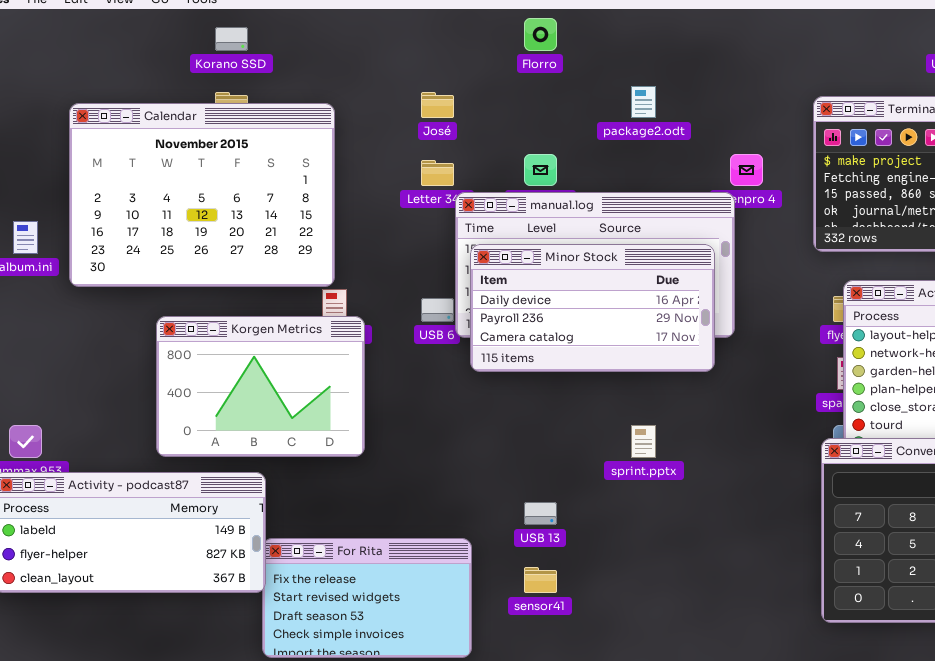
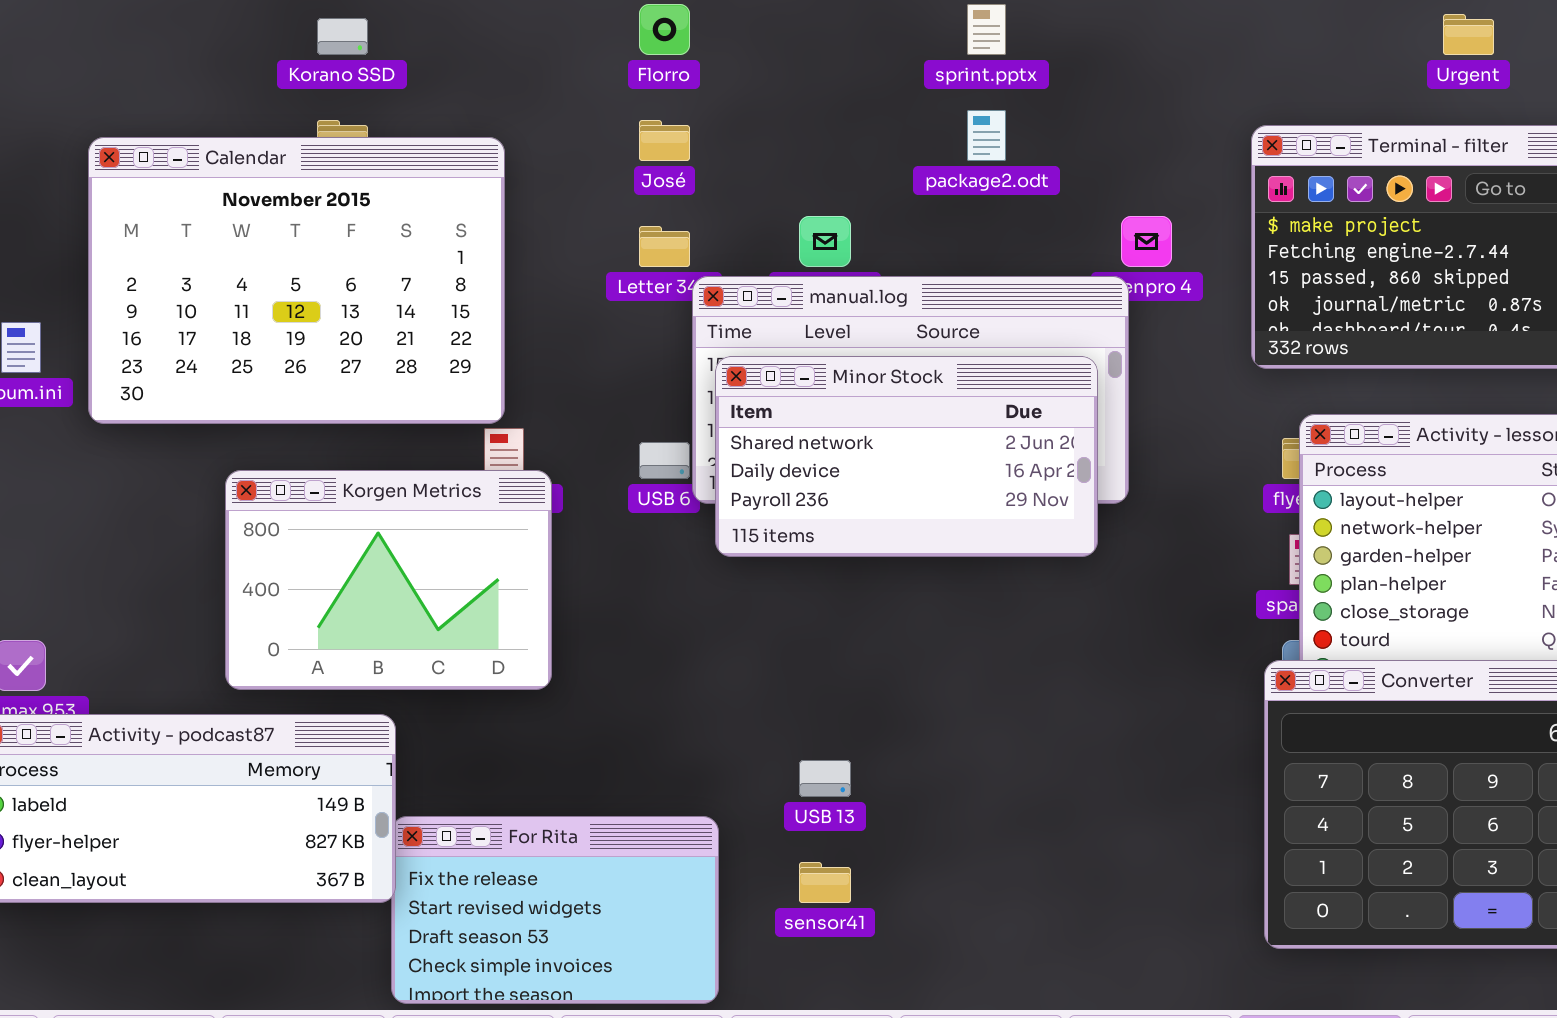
Florro: [524,18,557,51] -> [639,4,690,55], moved
Minor Stock: [470,244,715,372] -> [715,356,1098,557], scrolled up 1 row
sprint.pptx: [631,425,656,458] -> [967,4,1006,55], moved

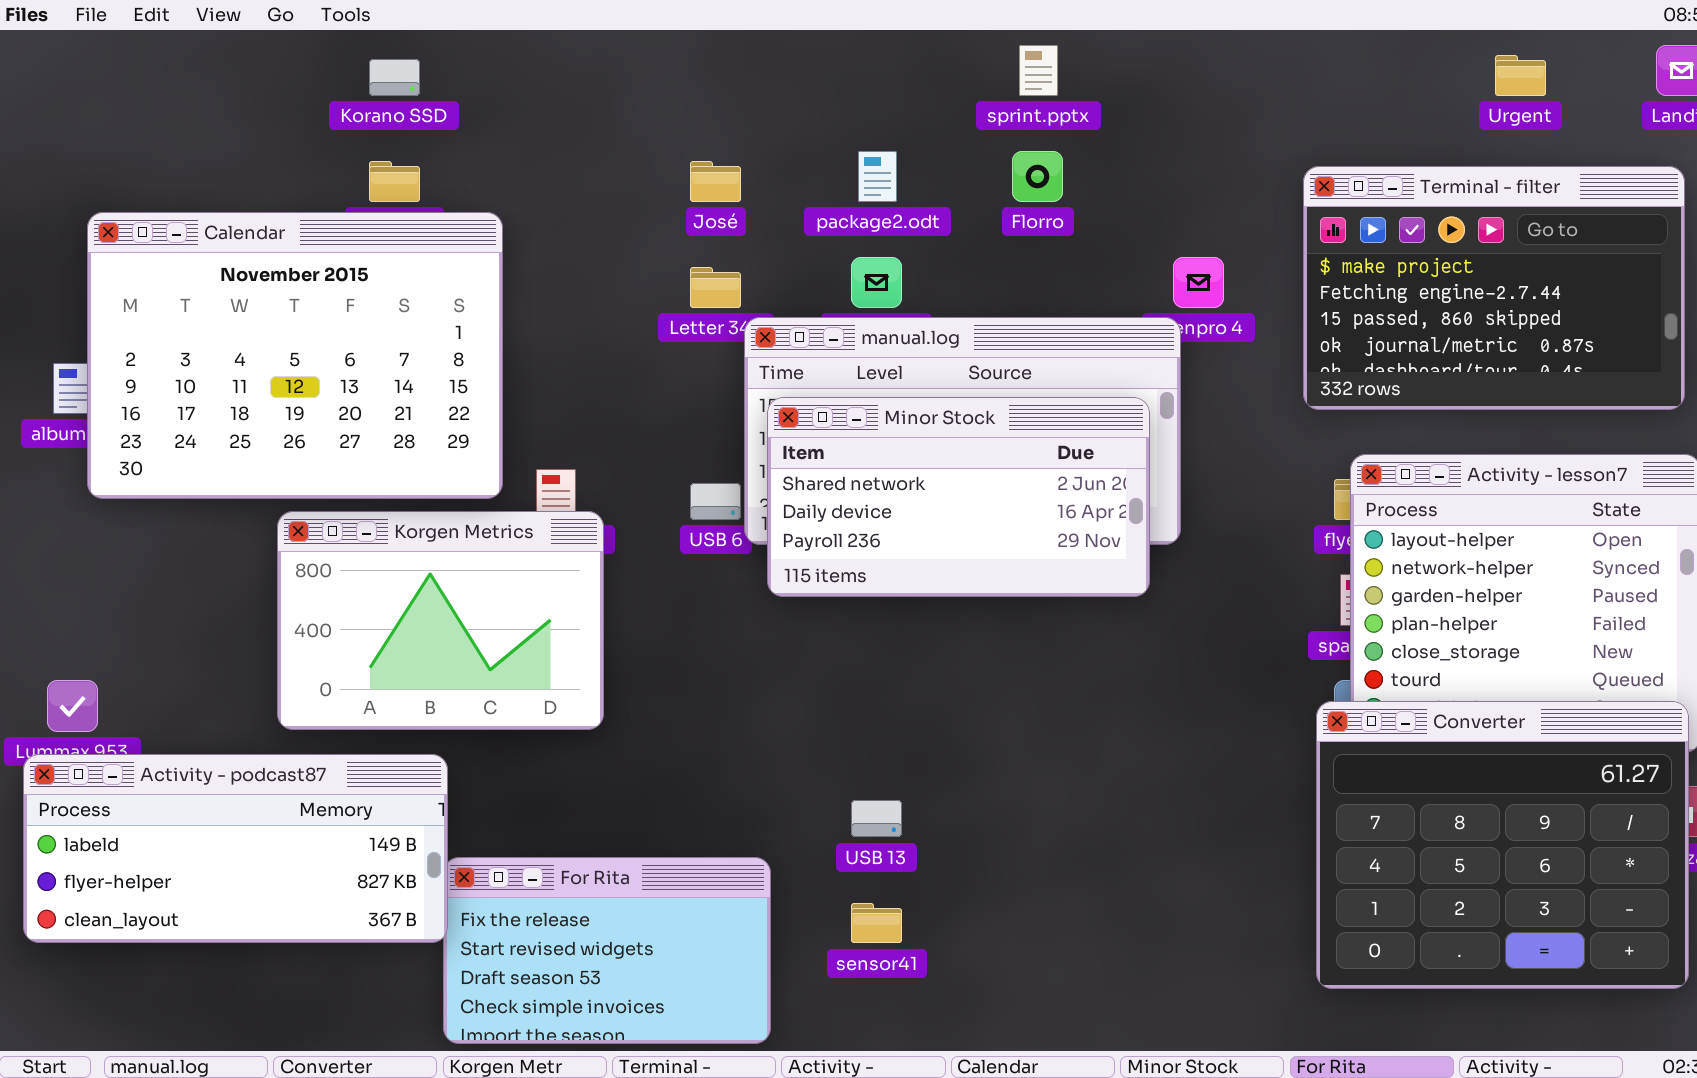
Florro: [639,4,690,55] -> [1012,151,1063,202], moved
package2.odt: [967,110,1006,161] -> [858,151,897,202], moved
Calendar: [88,137,505,424] -> [87,212,503,499], moved

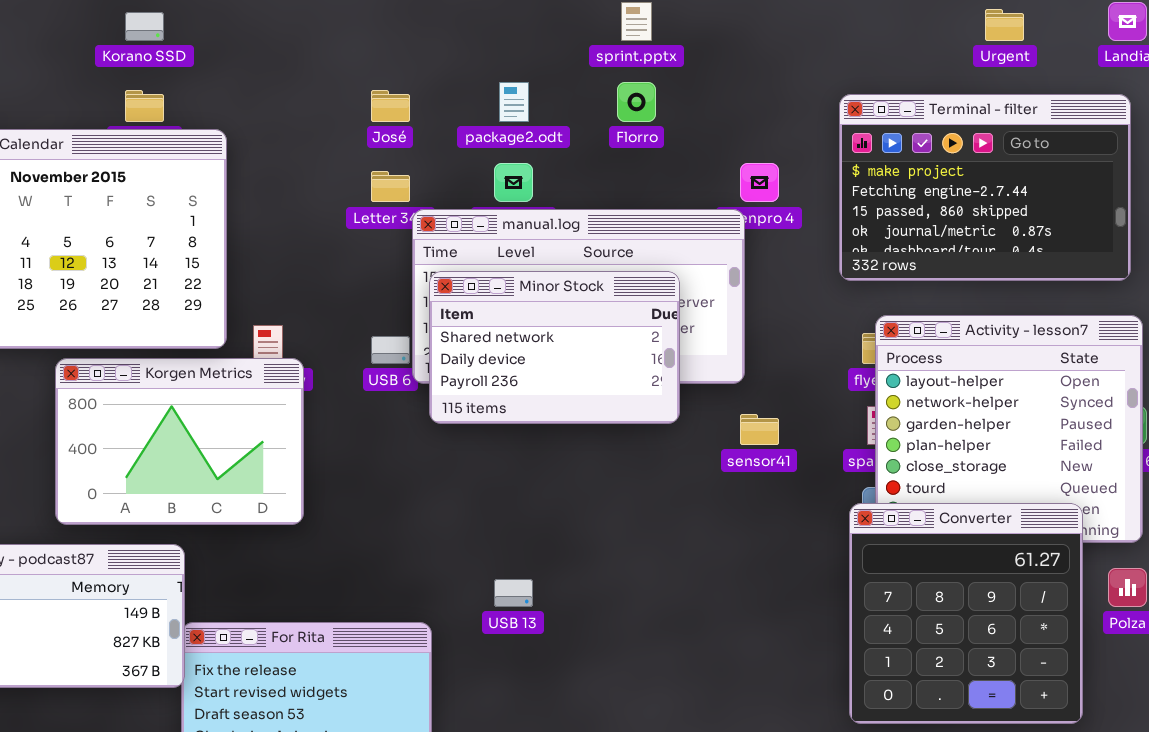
Minor Stock: [767,397,1150,597] -> [429,271,680,424], resized
Converter: [1316,701,1689,989] -> [849,503,1083,724], resized
sensor41: [851,903,902,943] -> [740,414,779,445], moved

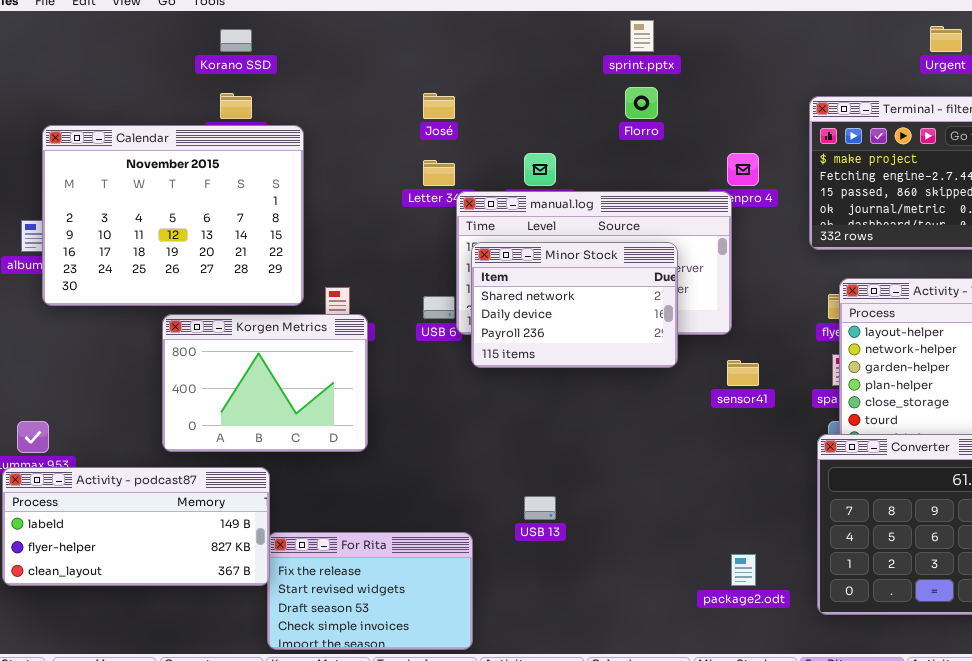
package2.odt: [499,82,529,122] -> [731,554,756,586], moved

